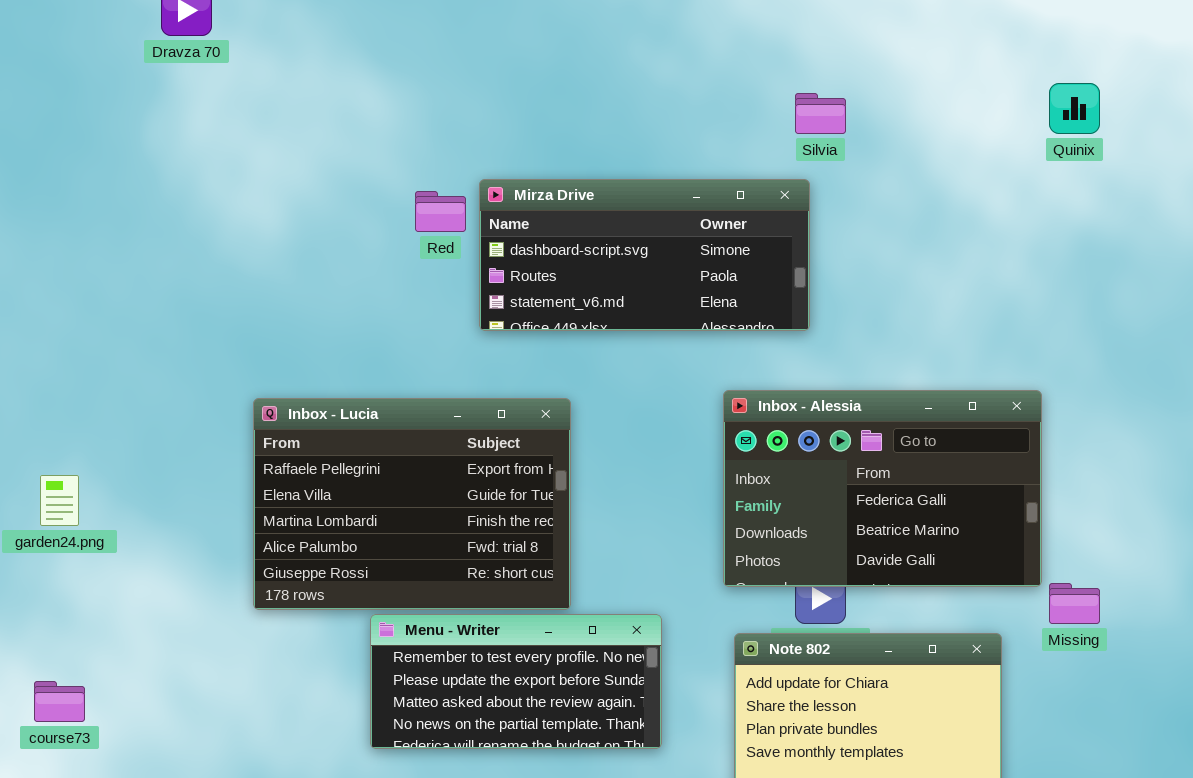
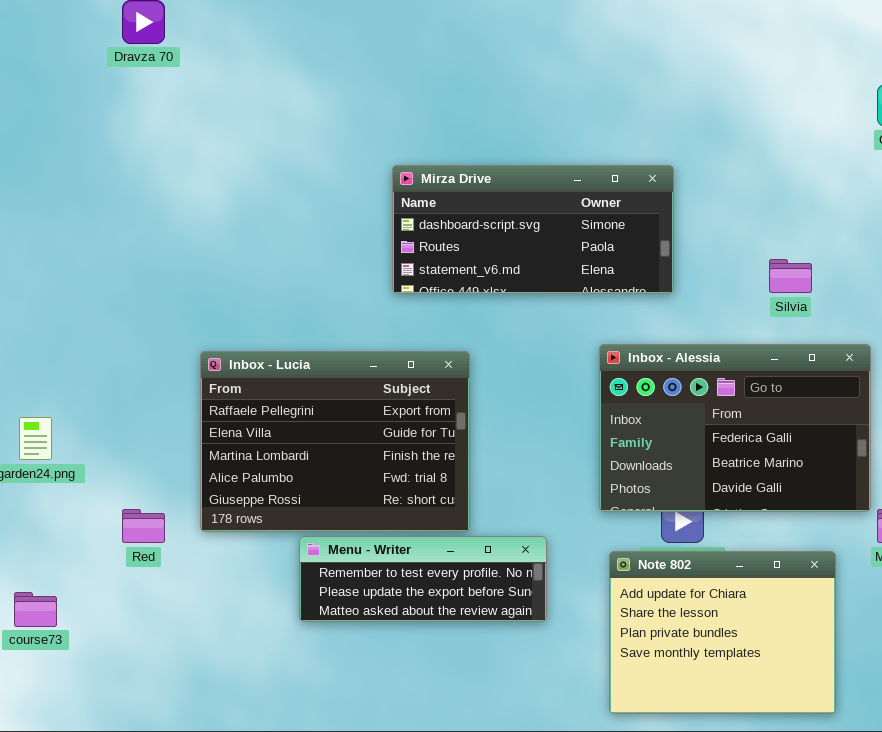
Silvia: [795,93,846,134] -> [769,259,812,293], moved
Red: [415,191,466,232] -> [122,509,165,543], moved
Menu - Writer: [370,614,662,749] -> [299,536,547,622], resized

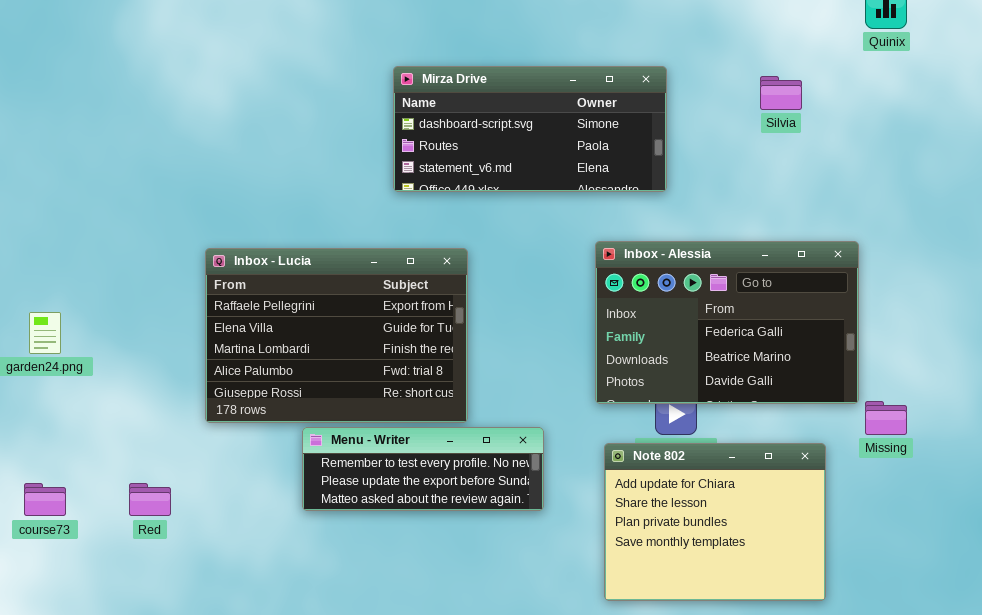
Silvia: [769,259,812,293] -> [760,76,802,110], moved
Red: [122,509,165,543] -> [129,483,171,516], moved

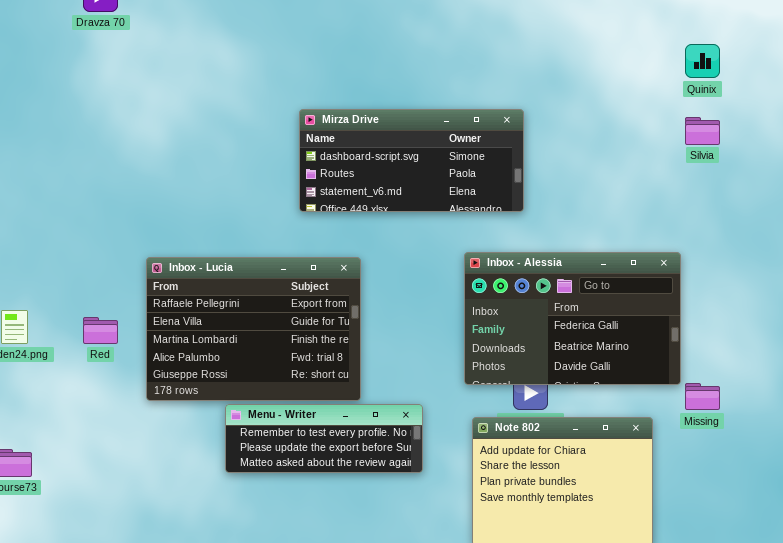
Silvia: [760,76,802,110] -> [685,117,720,145], moved
Red: [129,483,171,516] -> [83,317,118,344], moved

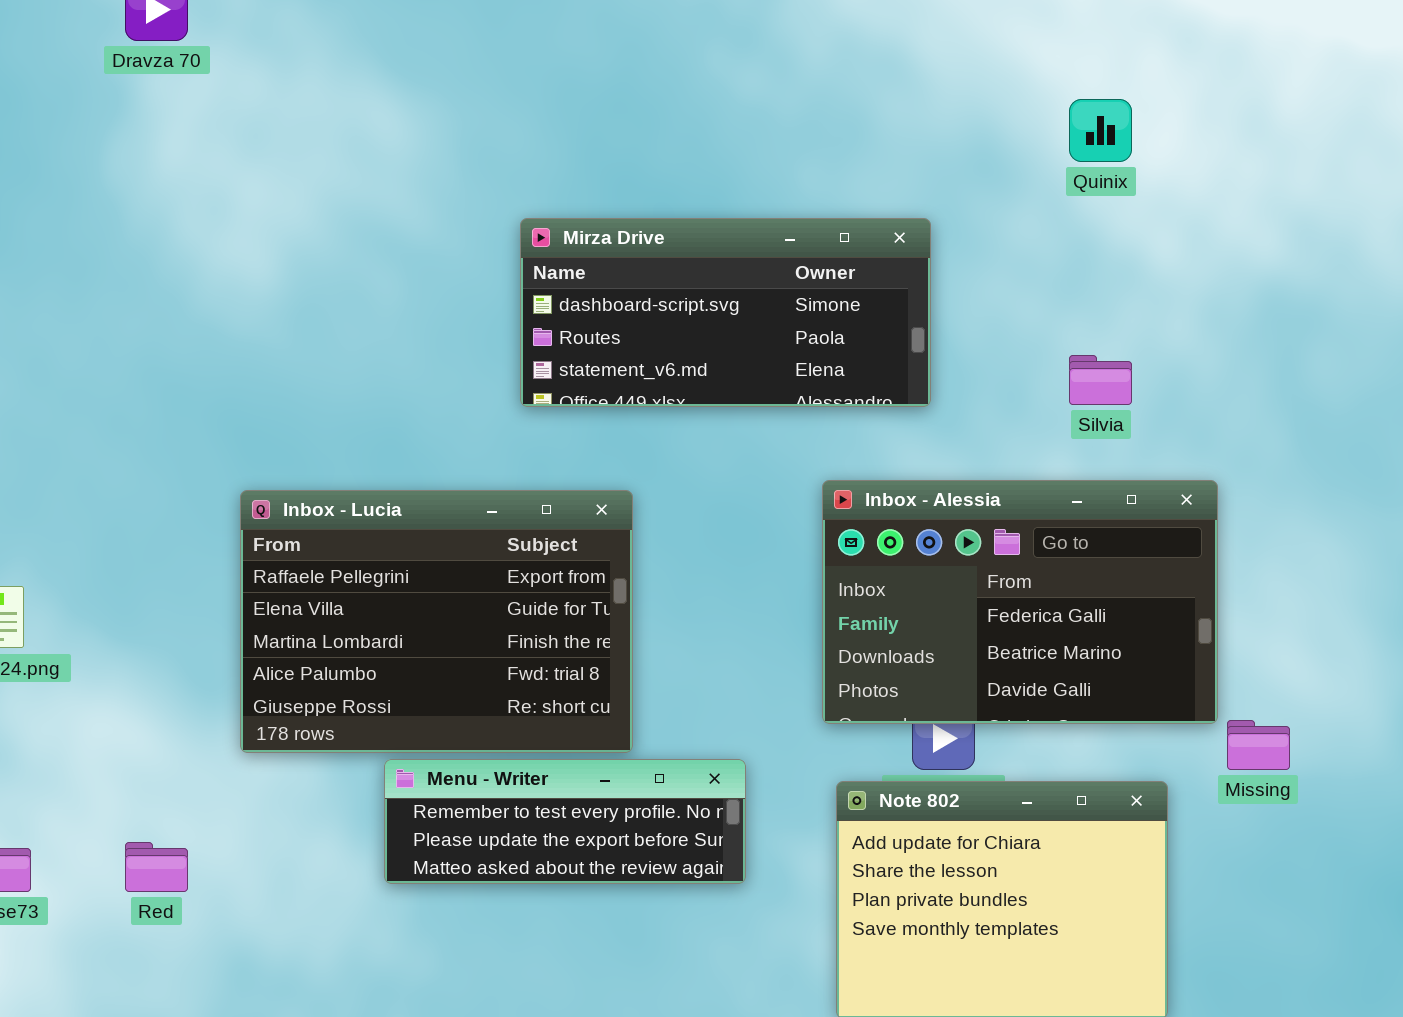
Quinix: [685,44,720,78] -> [1069,99,1132,162], moved
Silvia: [685,117,720,145] -> [1069,355,1132,405], moved
Red: [83,317,118,344] -> [125,842,188,892], moved

